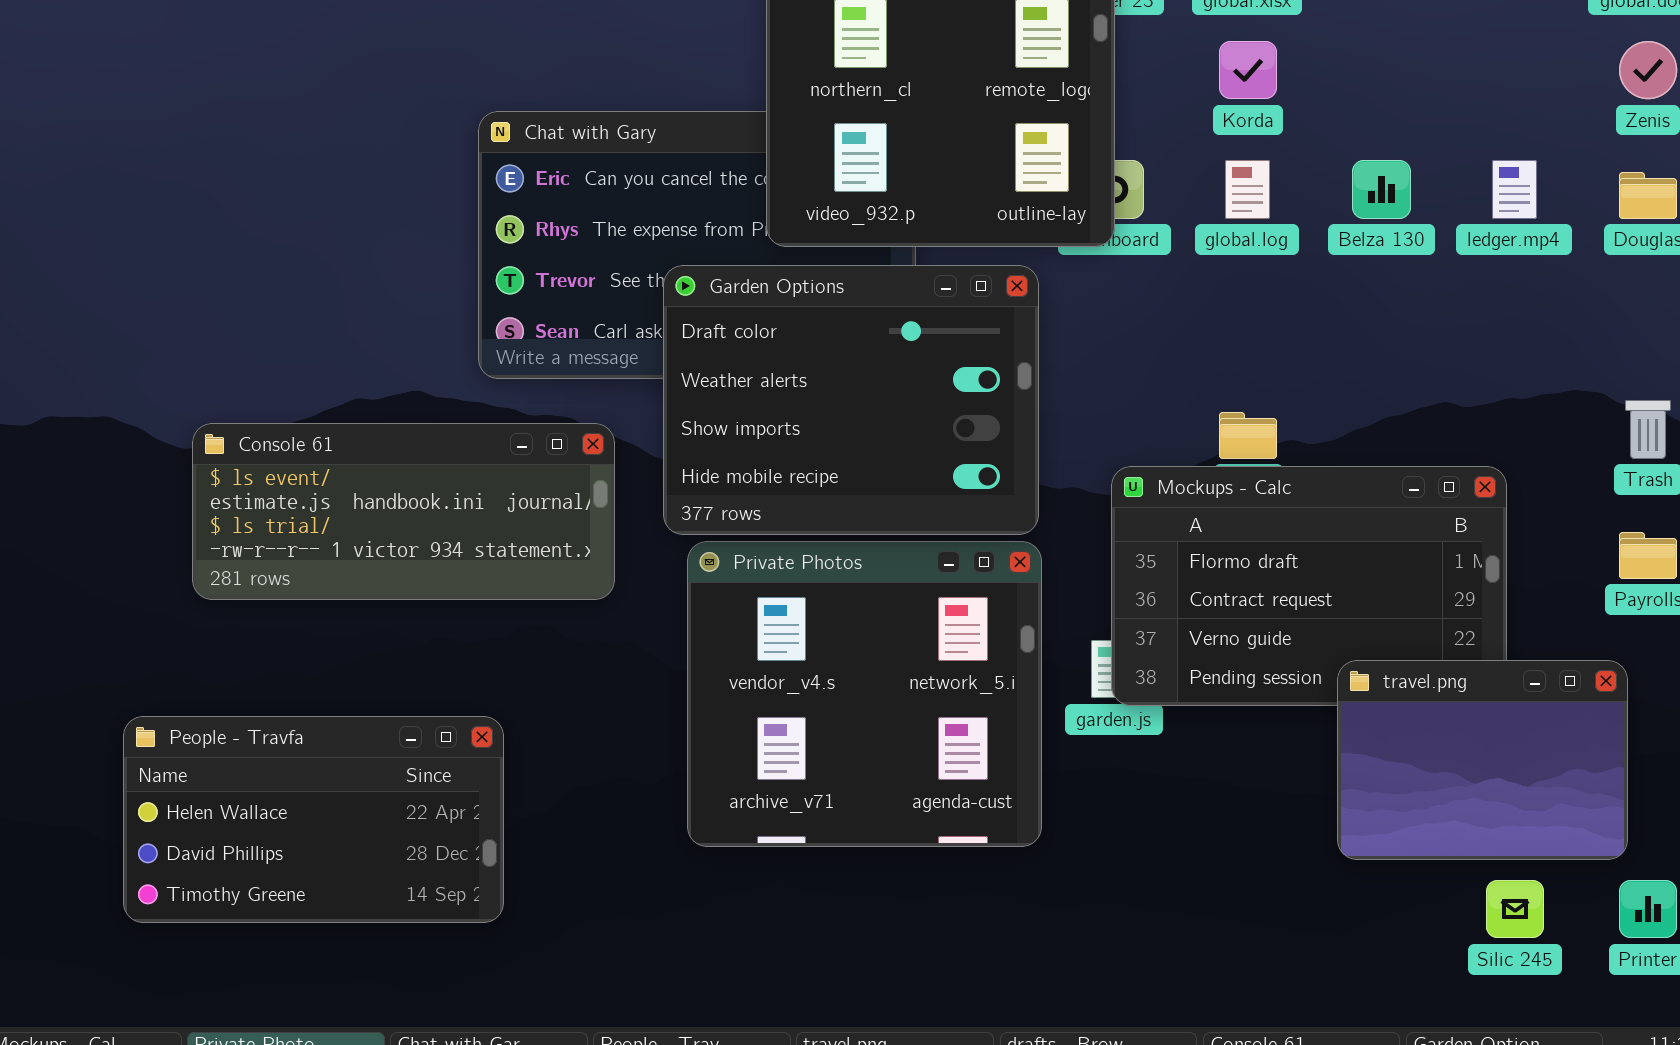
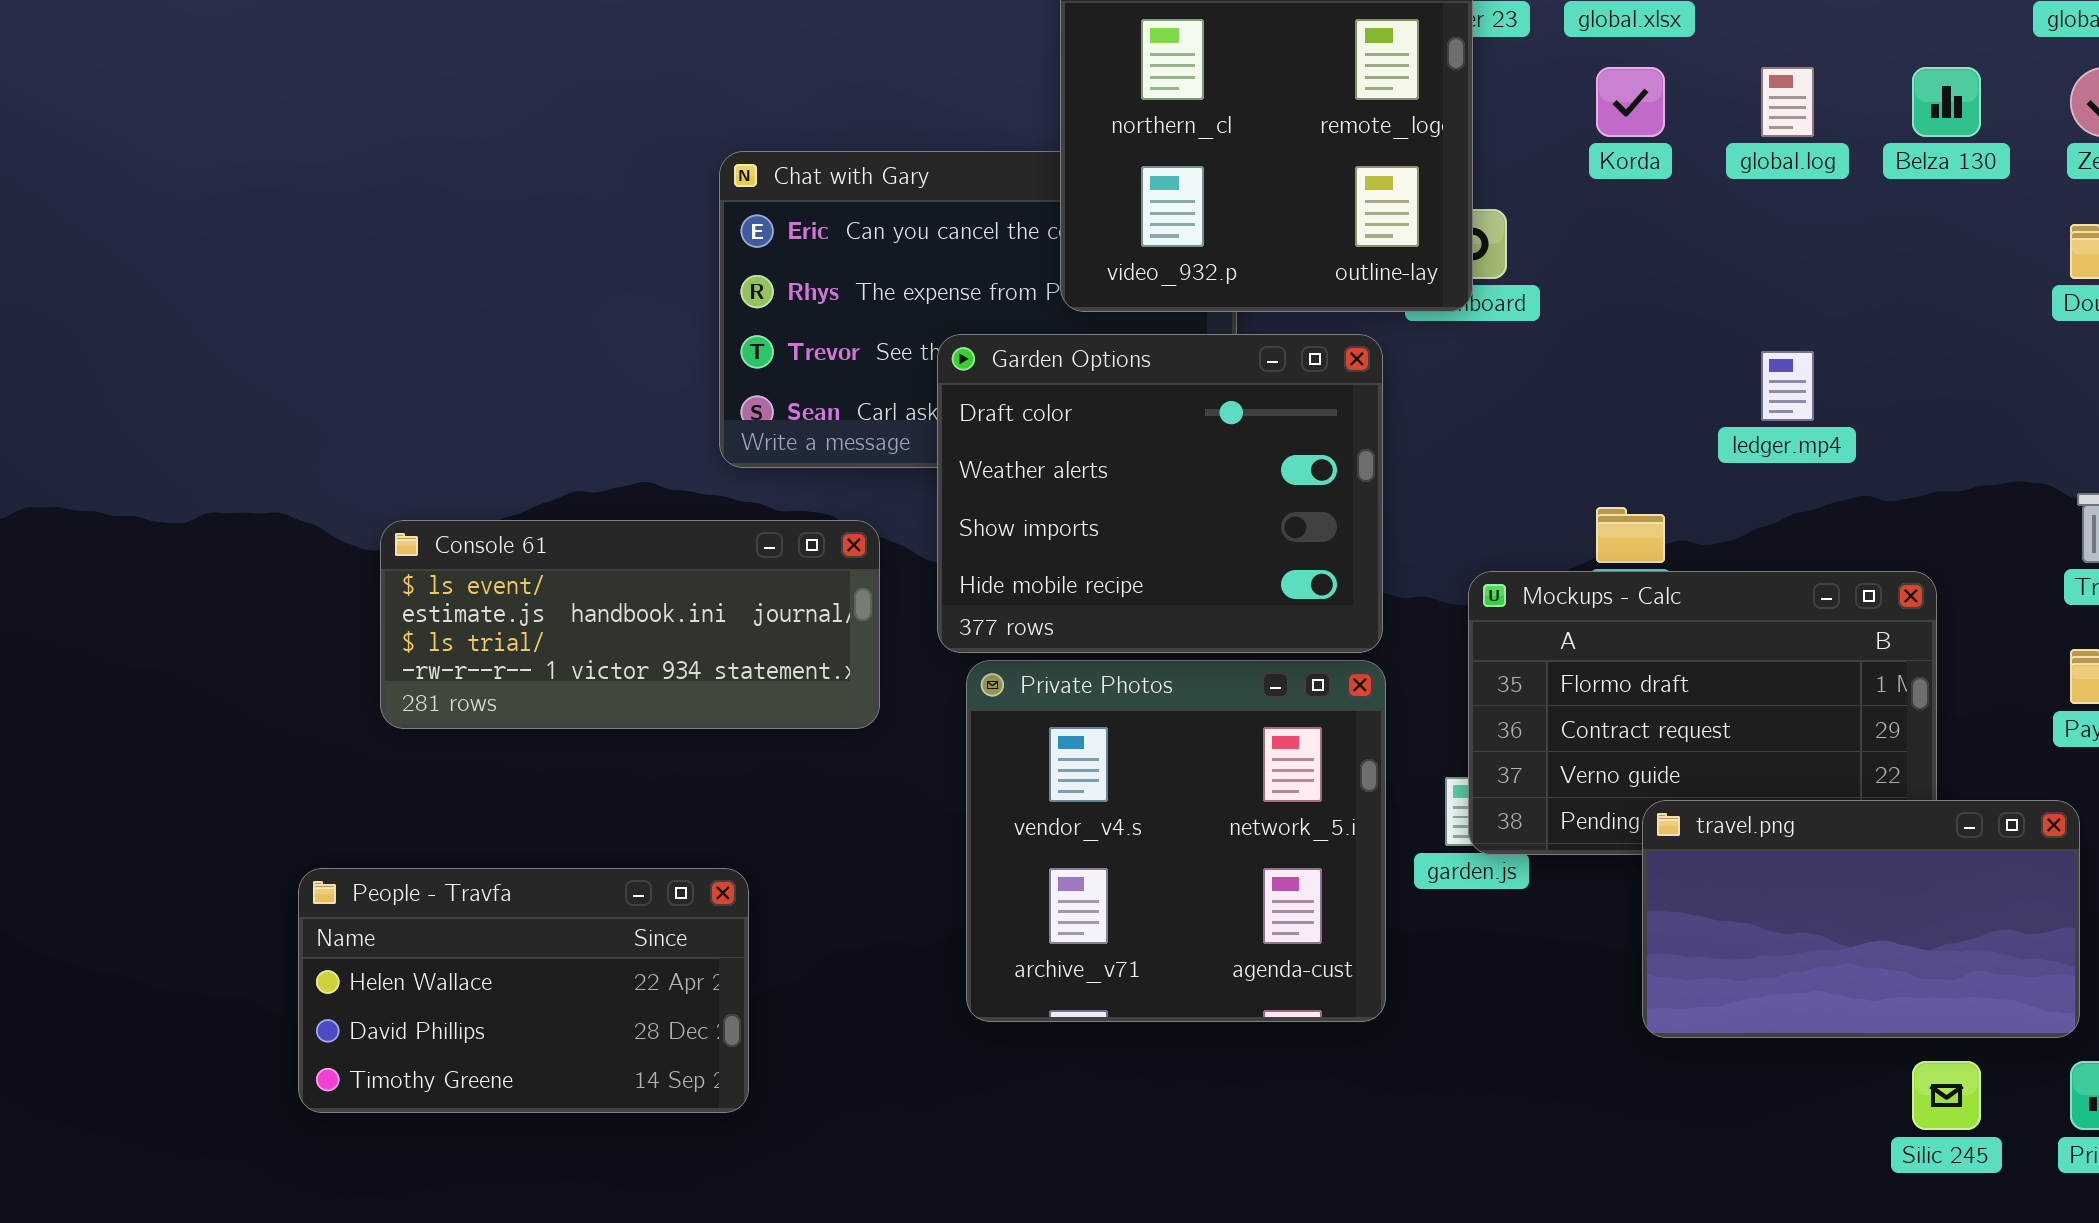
global.log: [1225,160,1270,219] -> [1761,67,1814,137], moved
Belza 130: [1352,160,1411,219] -> [1912,67,1981,137], moved
ledger.mp4: [1492,160,1537,219] -> [1761,351,1814,421], moved
travel.png: [1337,660,1628,860] -> [1642,800,2080,1038], resized

